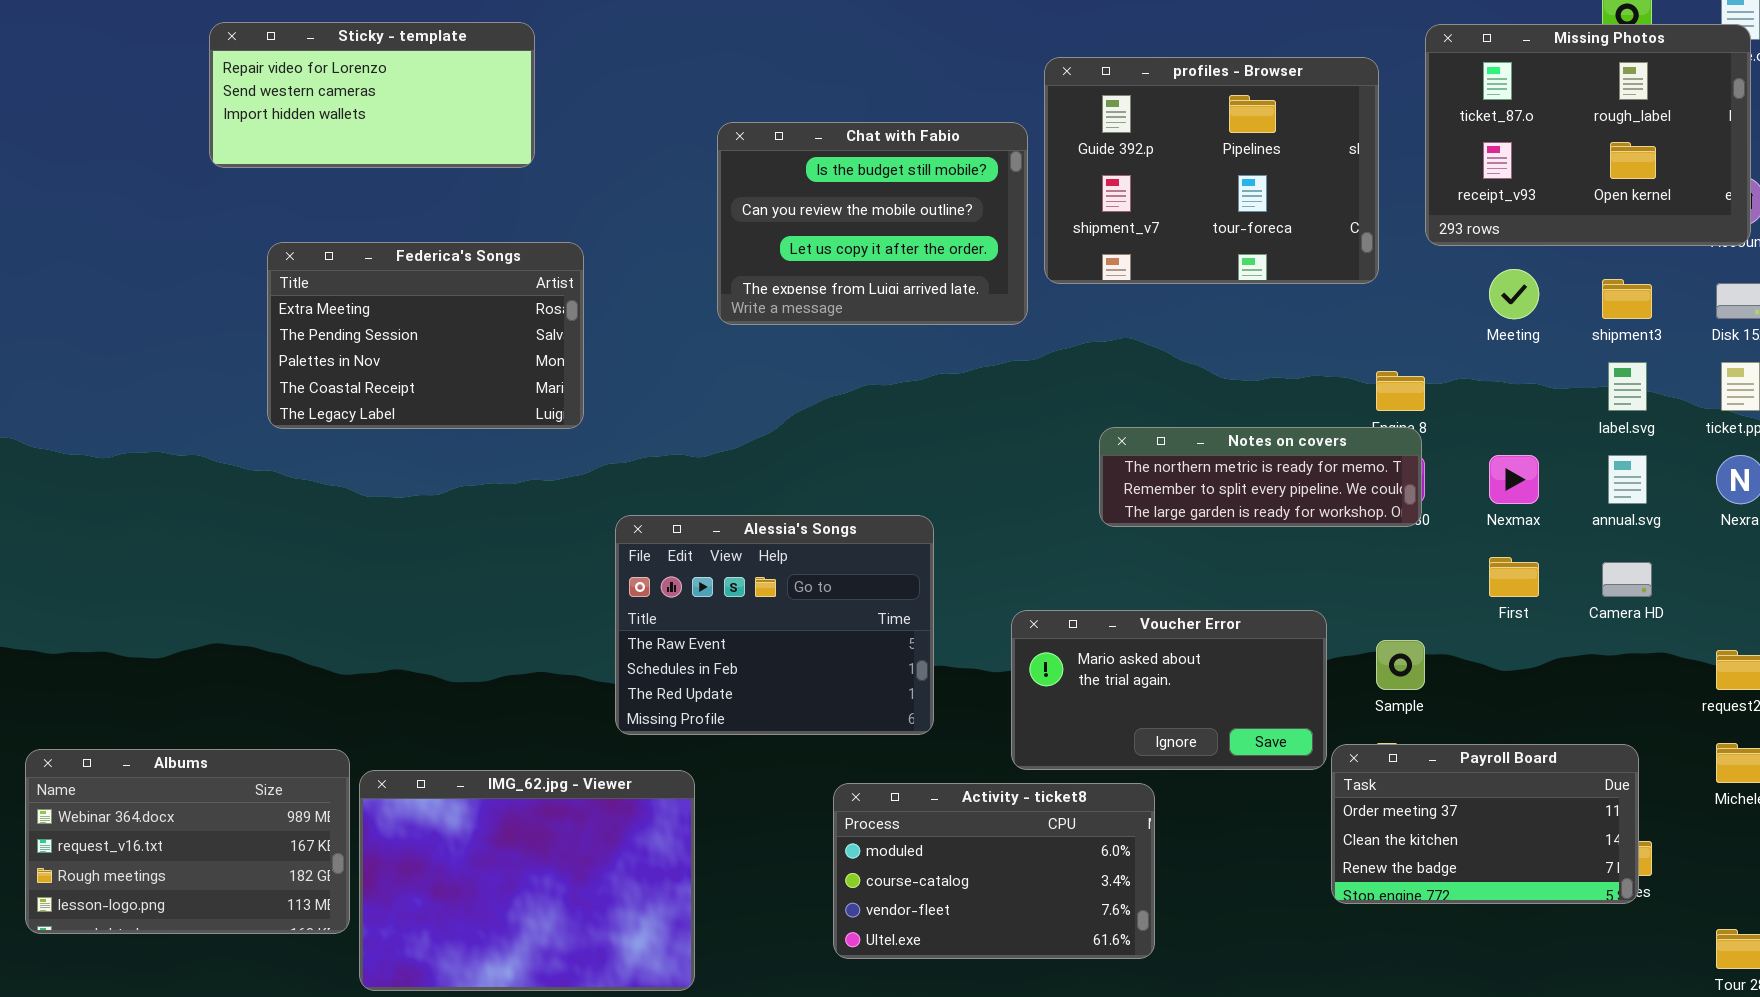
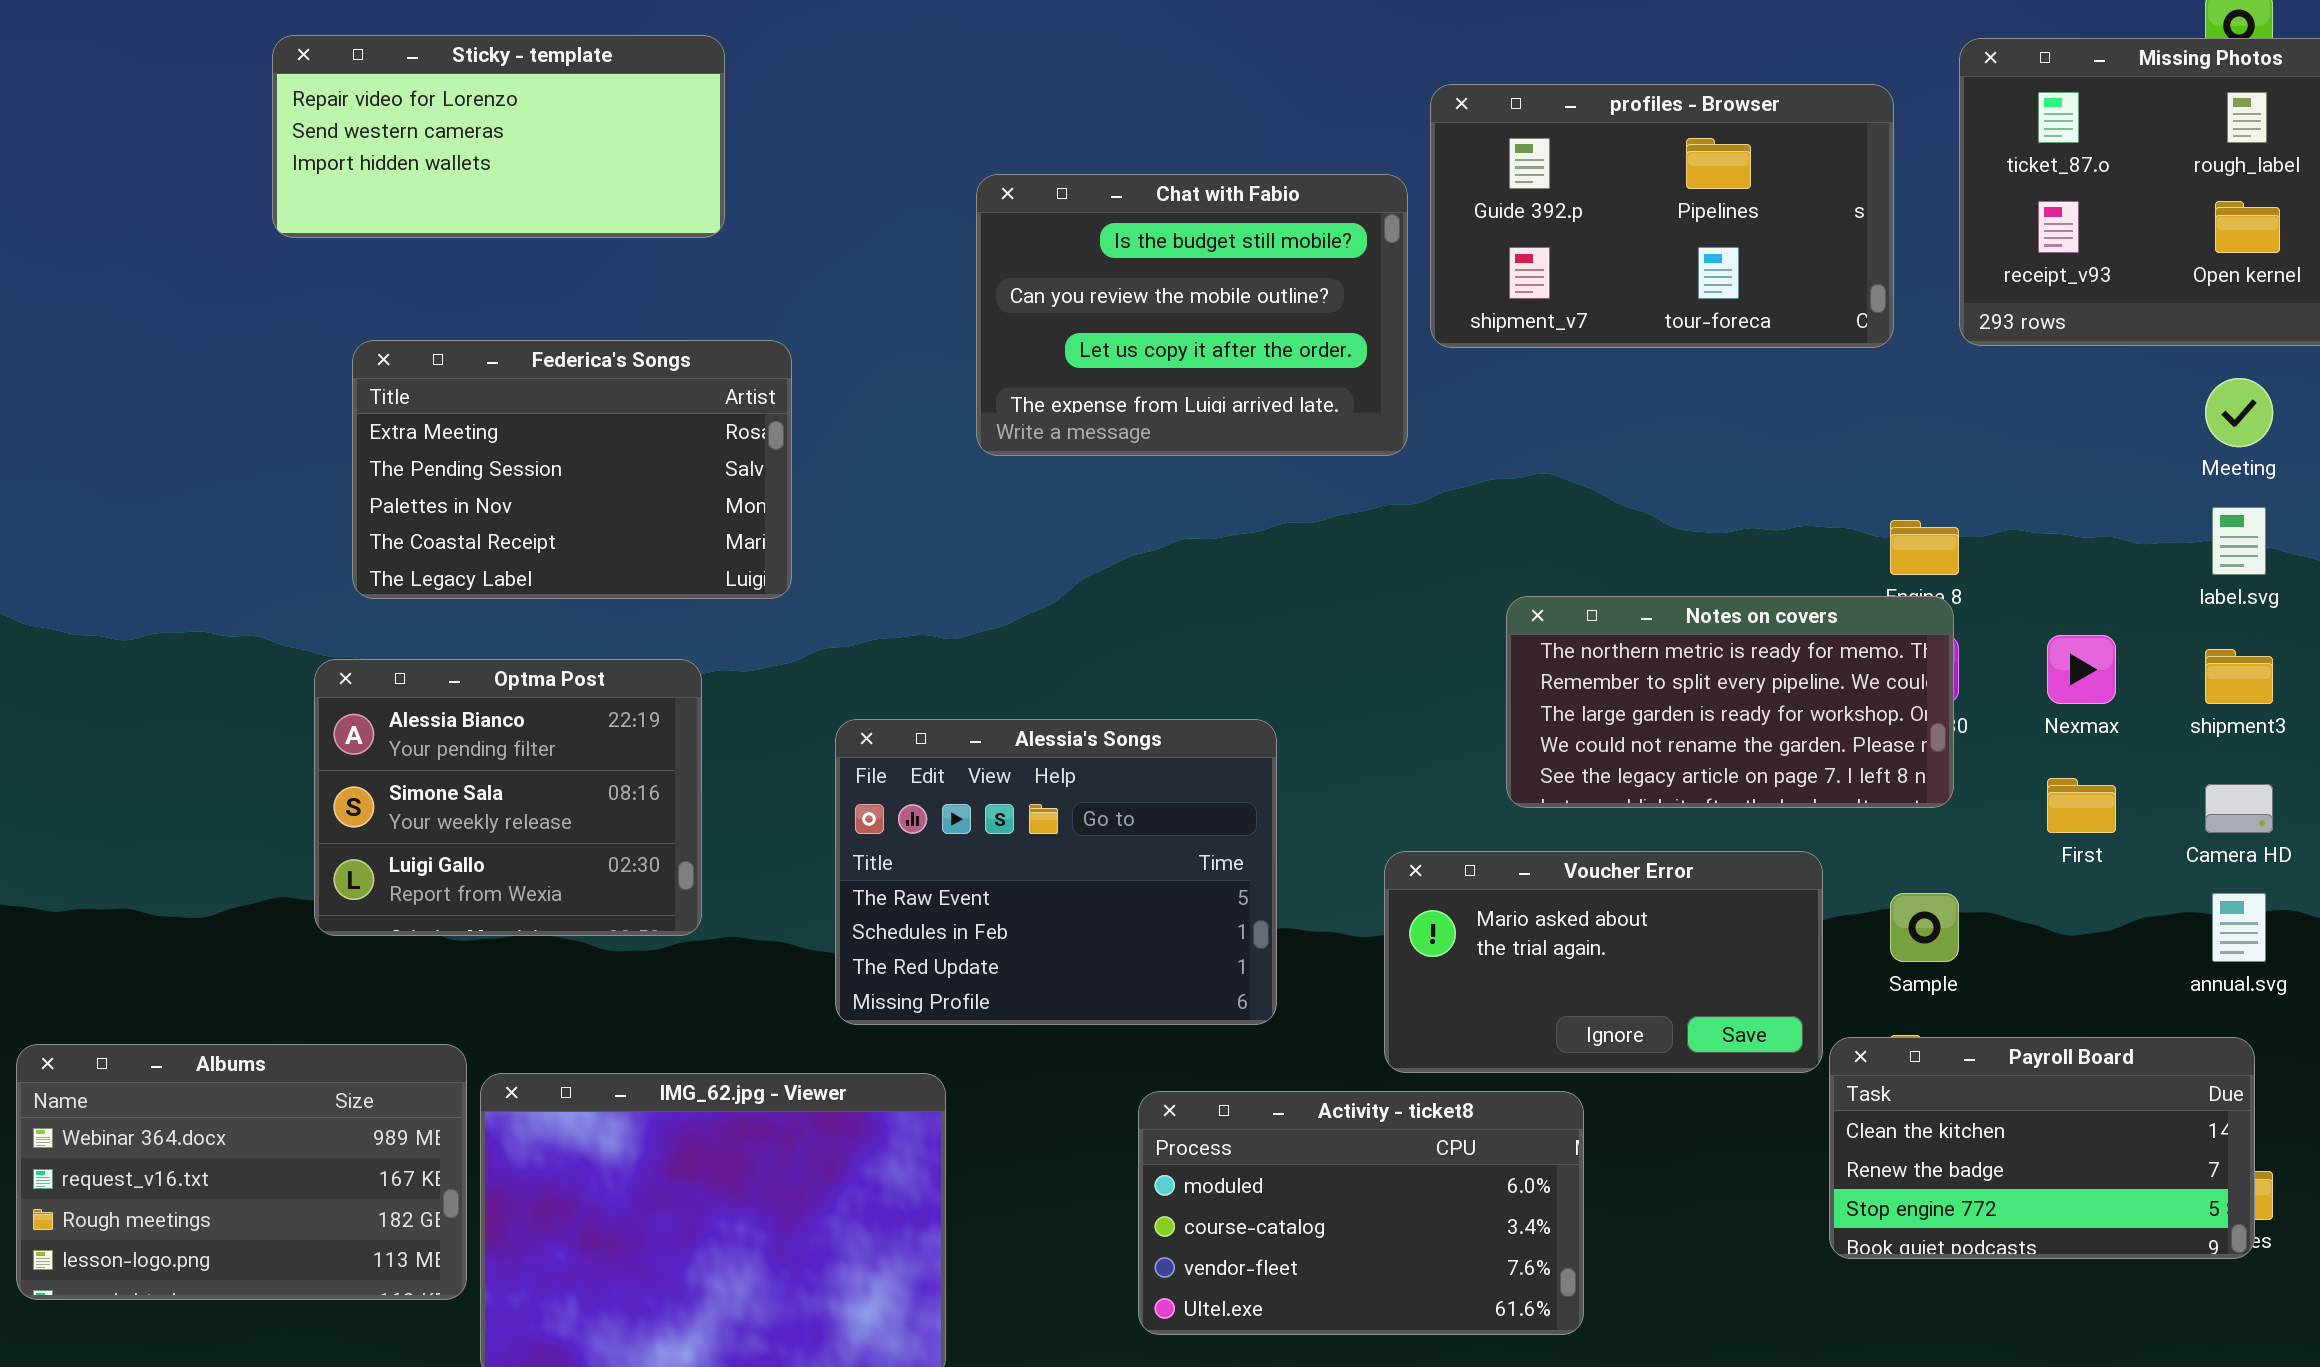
profiles - Browser: [1044,57,1379,284] -> [1430,84,1894,348], resized
Meeting: [1489,269,1539,319] -> [2205,378,2273,447], moved
shipment3: [1602,279,1652,319] -> [2205,649,2273,704], moved
Notes on covers: [1099,427,1422,527] -> [1506,596,1954,808], resized
annual.svg: [1608,455,1647,504] -> [2212,893,2266,962], moved
Optma Post: none -> [314,659,702,936], opened
Payroll Board: [1331,744,1639,904] -> [1829,1037,2255,1259], scrolled down 1 row

